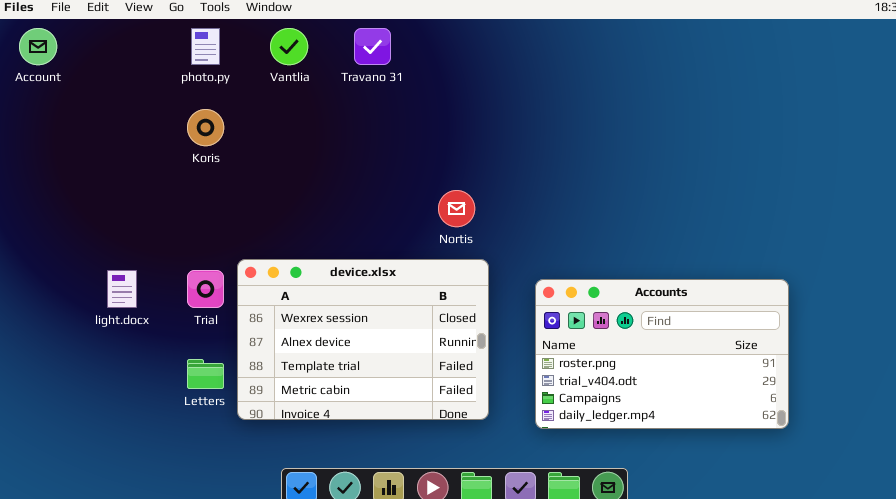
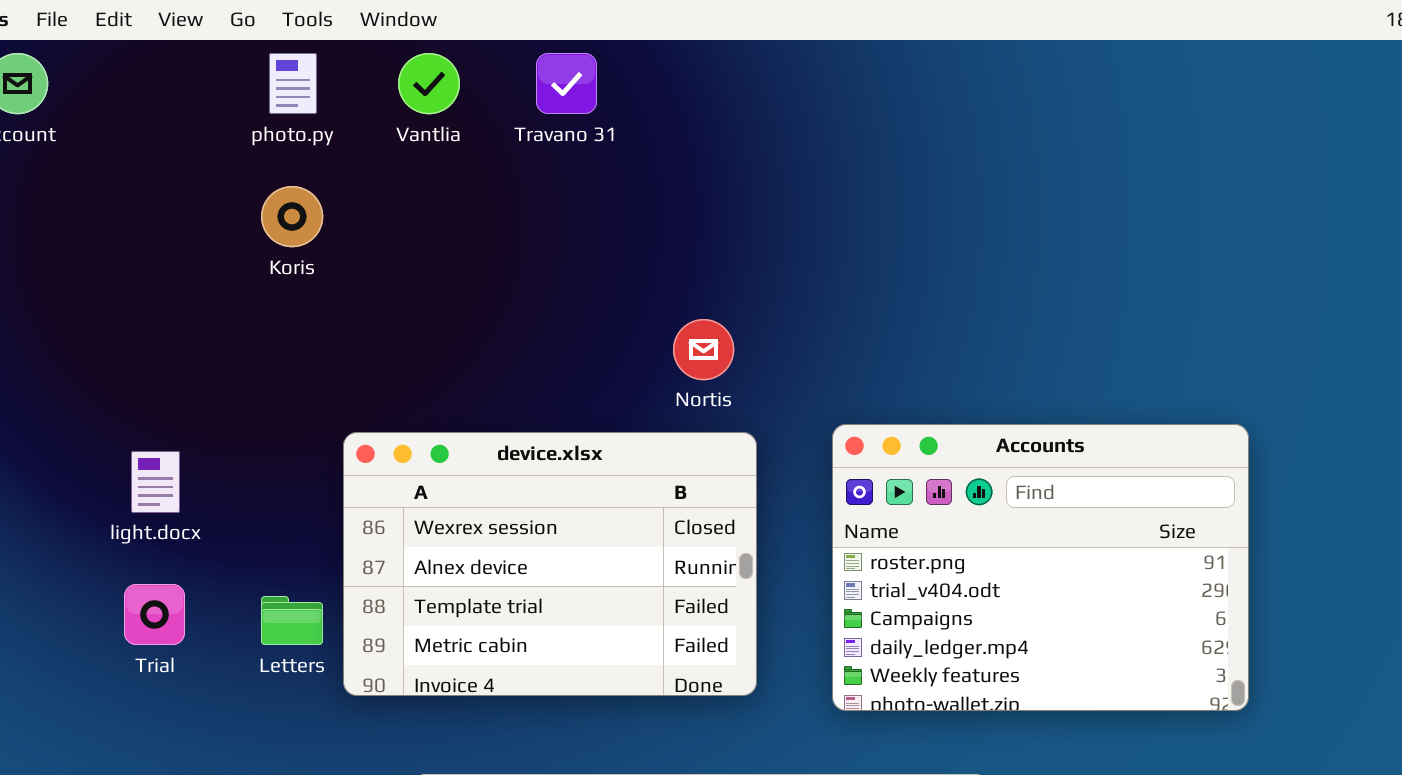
Trial: [187,270,224,308] -> [124,584,185,645], moved
Accounts: [535,279,789,429] -> [832,424,1249,711], resized

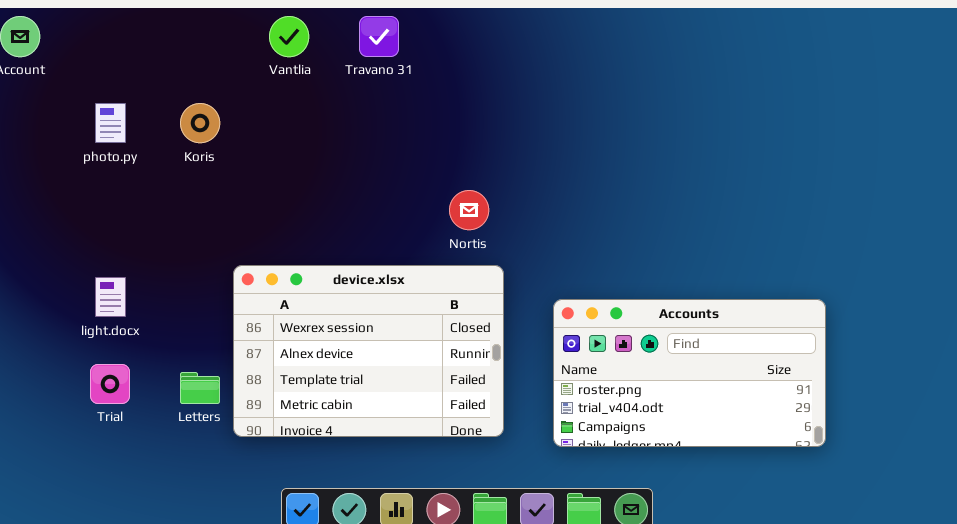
photo.py: [269,53,317,114] -> [95,103,126,143], moved
Accounts: [832,424,1249,711] -> [553,299,826,447], resized

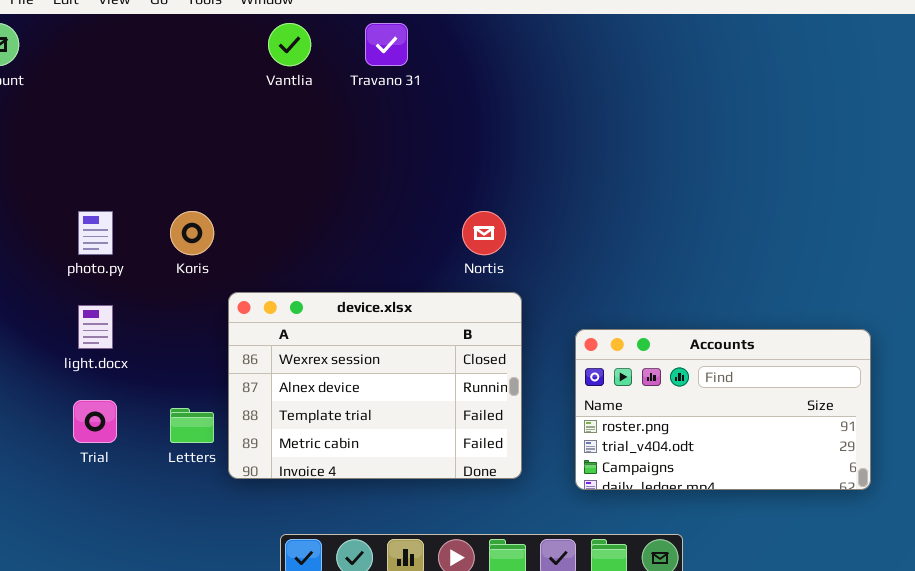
photo.py: [95,103,126,143] -> [78,211,113,255], moved
Koris: [180,103,220,143] -> [170,211,214,255], moved

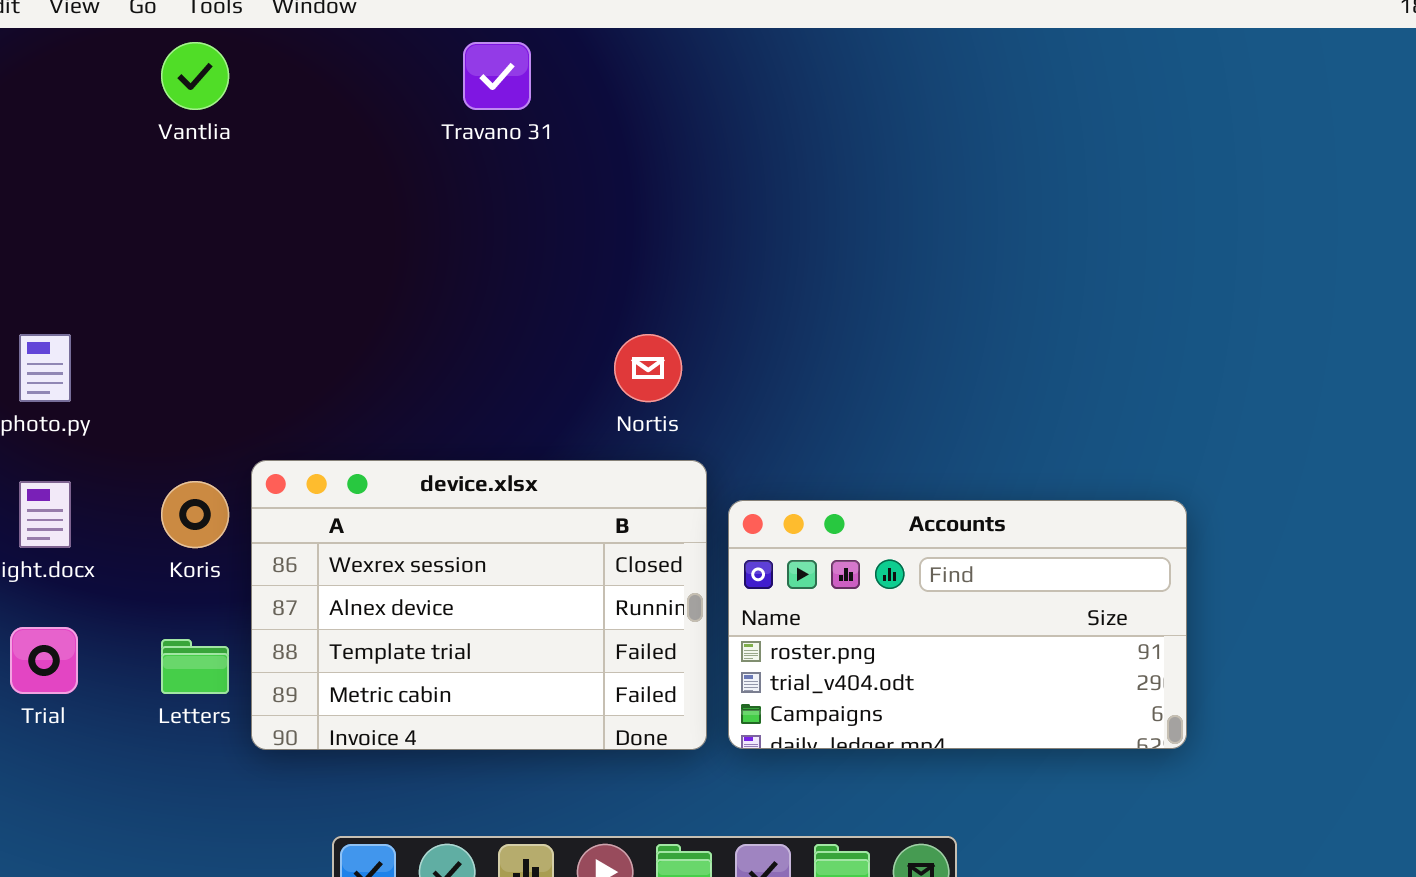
Vantlia: [268,23,311,66] -> [161,42,229,110], moved
Koris: [170,211,214,255] -> [161,481,229,548], moved
Accounts: [575,329,871,490] -> [728,500,1187,749], moved

